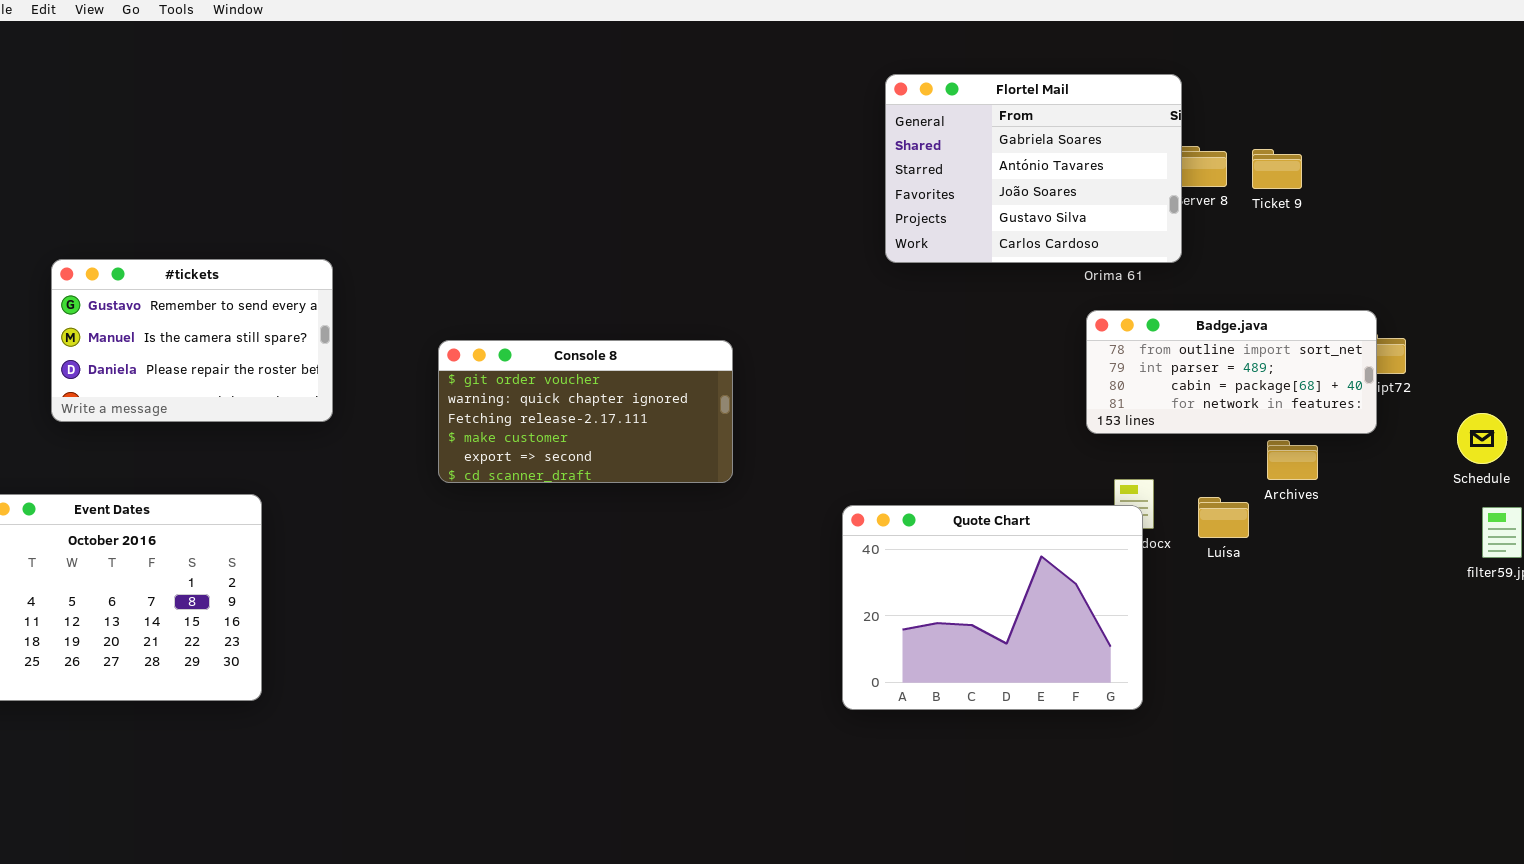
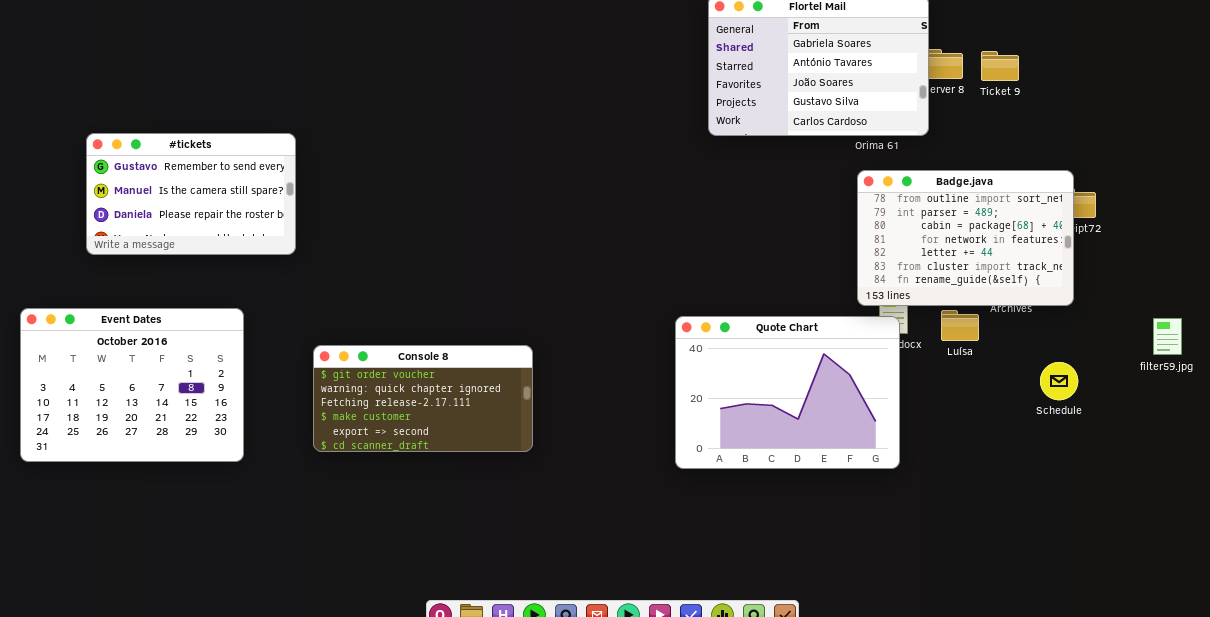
Badge.java: [1086,310,1377,434] -> [857,170,1074,306], resized
Console 8: [438,340,733,483] -> [313,345,533,452], moved
Schedule: [1457,413,1507,464] -> [1040,362,1078,400], moved

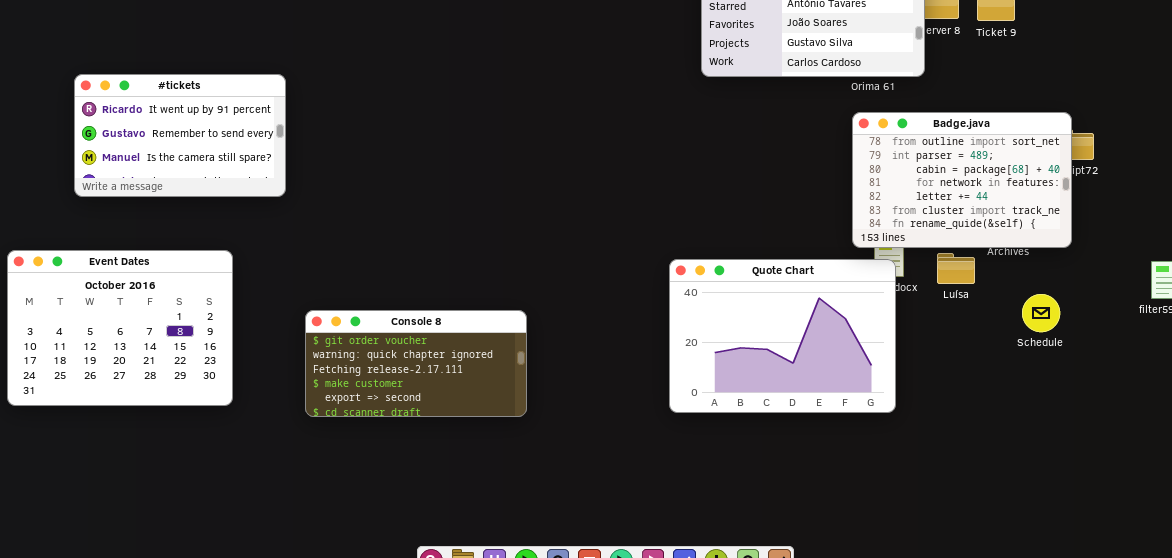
#tickets: [86,133,296,255] -> [74,74,286,197], scrolled up 1 row
Console 8: [313,345,533,452] -> [305,310,527,417], moved
Schedule: [1040,362,1078,400] -> [1022,294,1060,332], moved

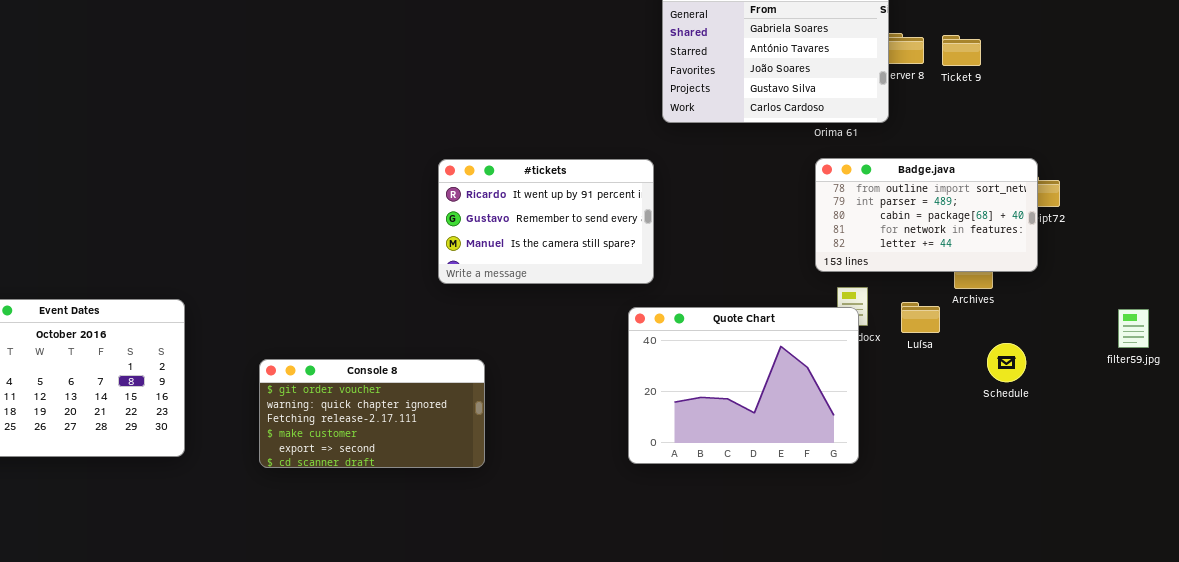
#tickets: [74,74,286,197] -> [438,159,654,284], moved
Badge.java: [852,112,1072,248] -> [815,158,1038,272], resized

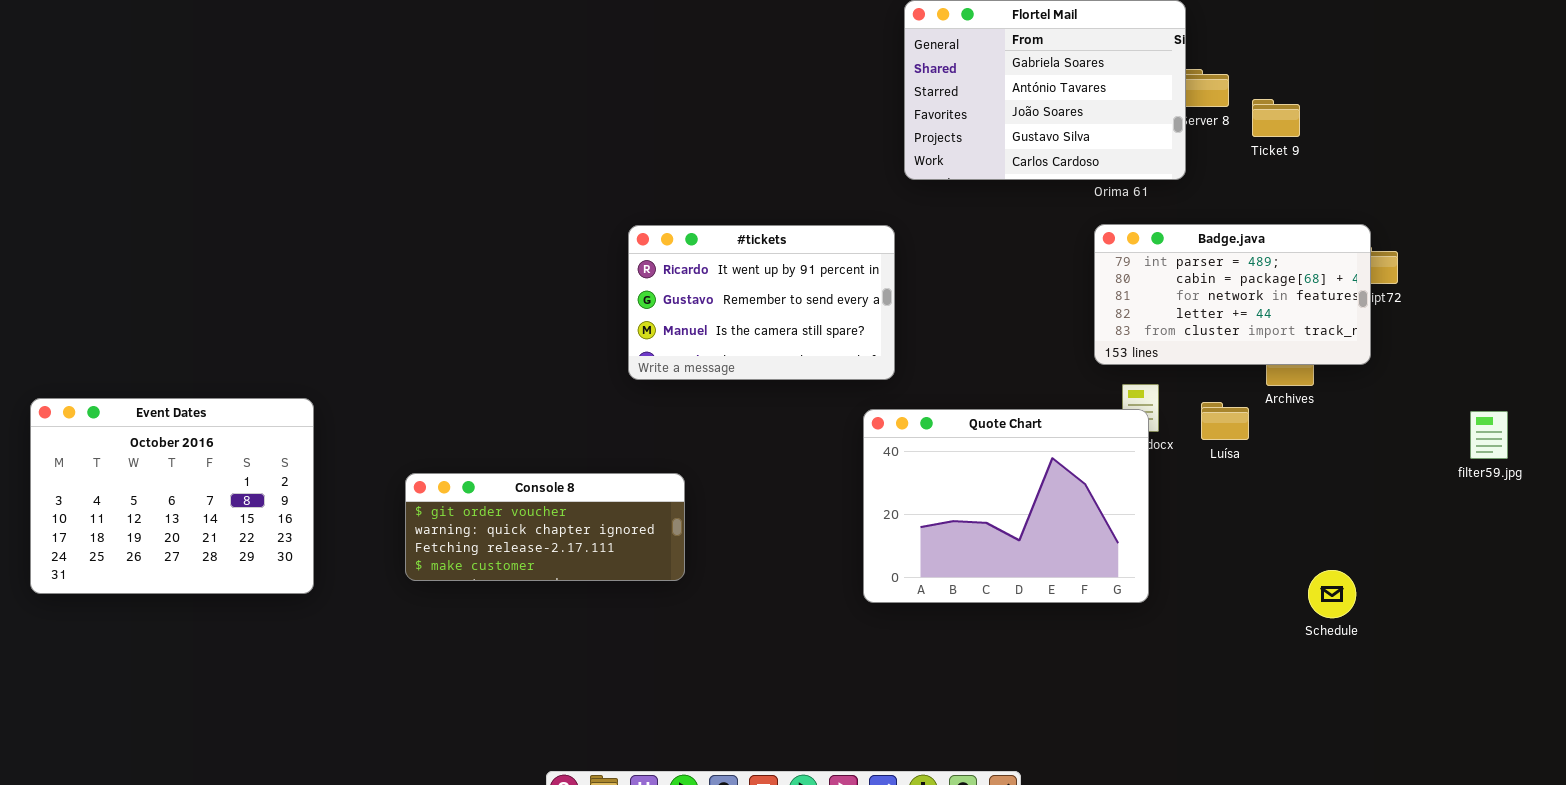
Ticket 9: [942,35,981,66] -> [1252,99,1300,137], moved
Badge.java: [815,158,1038,272] -> [1094,224,1371,365], scrolled down 1 row
Schedule: [987,343,1026,382] -> [1308,570,1356,618], moved
Console 8: [259,359,485,468] -> [405,473,685,581], resized

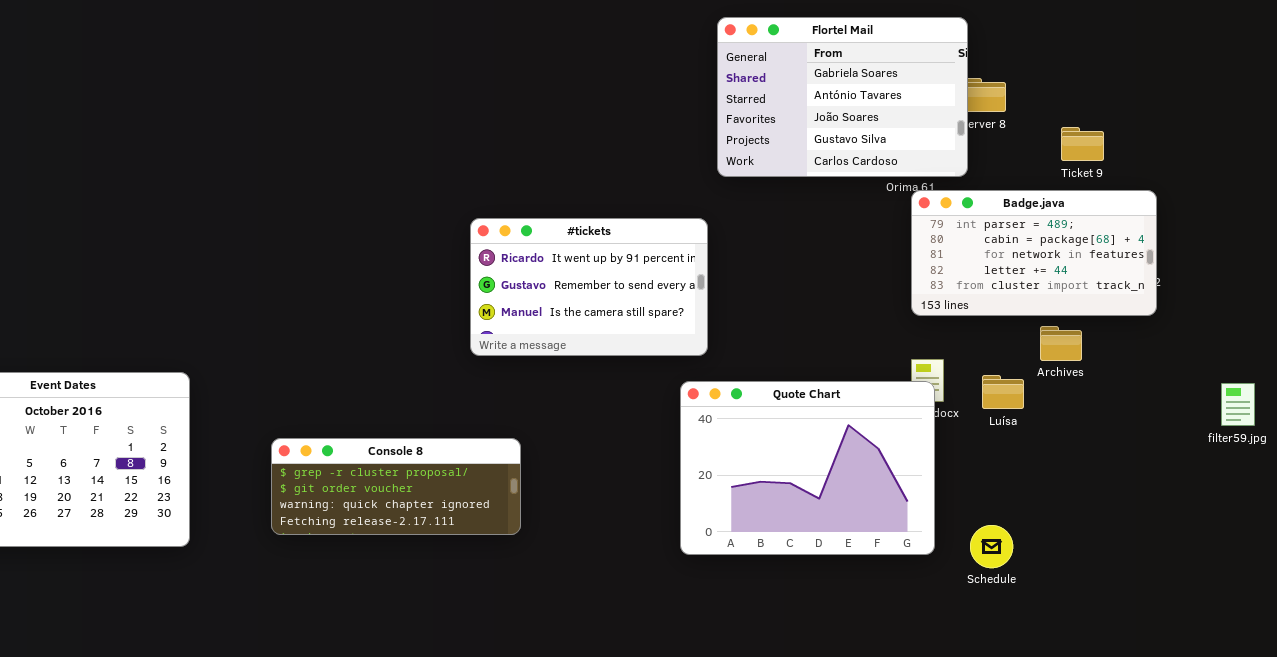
Ticket 9: [1252,99,1300,137] -> [1061,127,1104,161], moved
Badge.java: [1094,224,1371,365] -> [911,190,1157,316], moved
Console 8: [405,473,685,581] -> [271,438,521,535], scrolled up 1 row
Schedule: [1308,570,1356,618] -> [970,525,1013,568], moved

